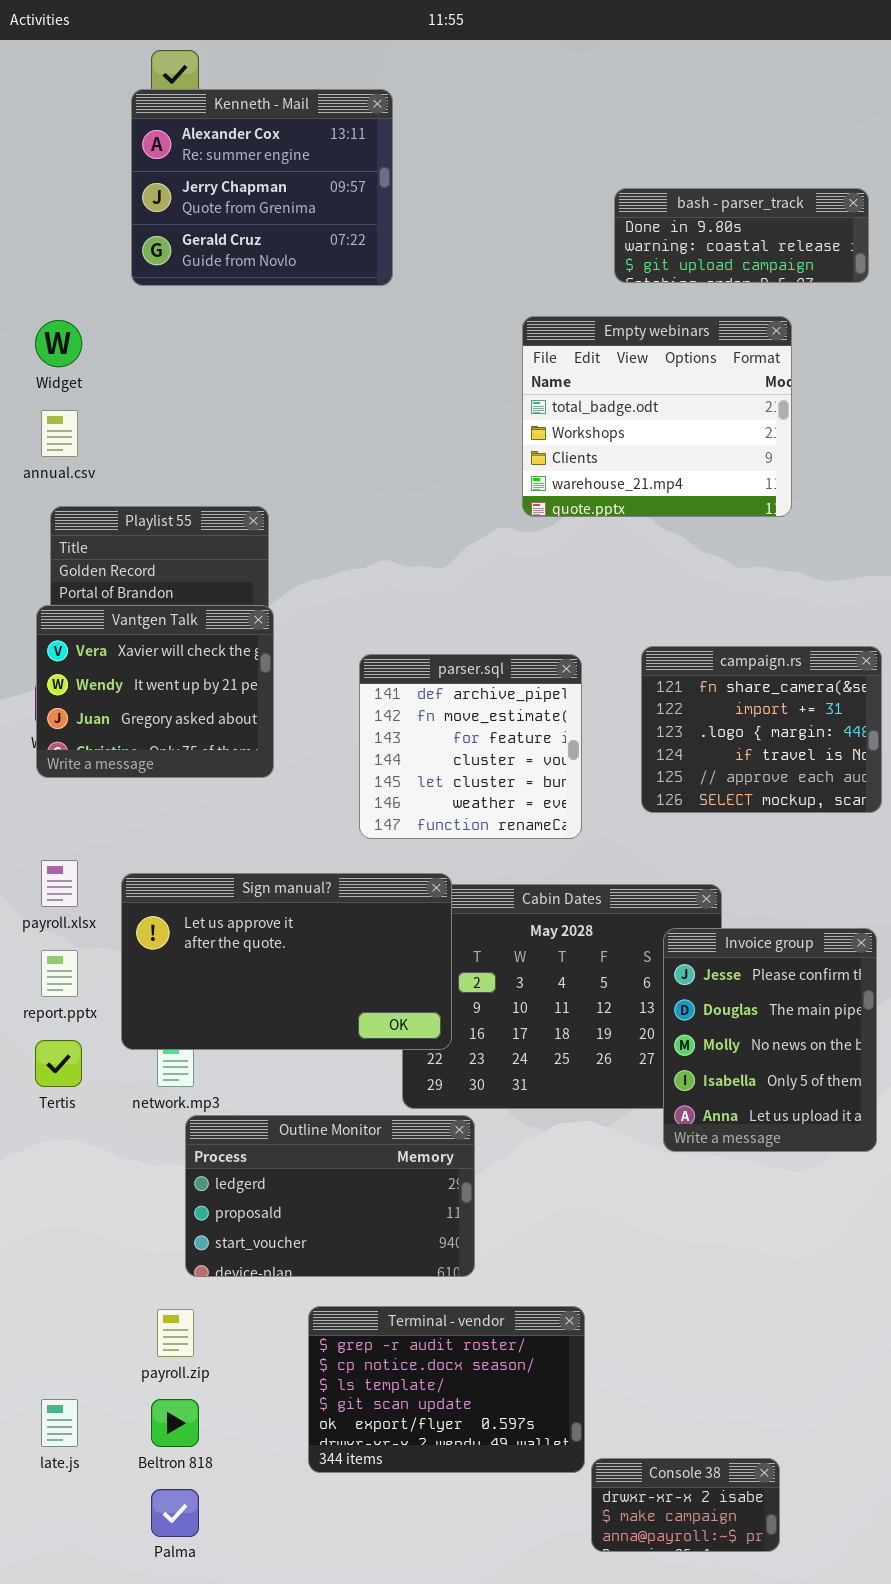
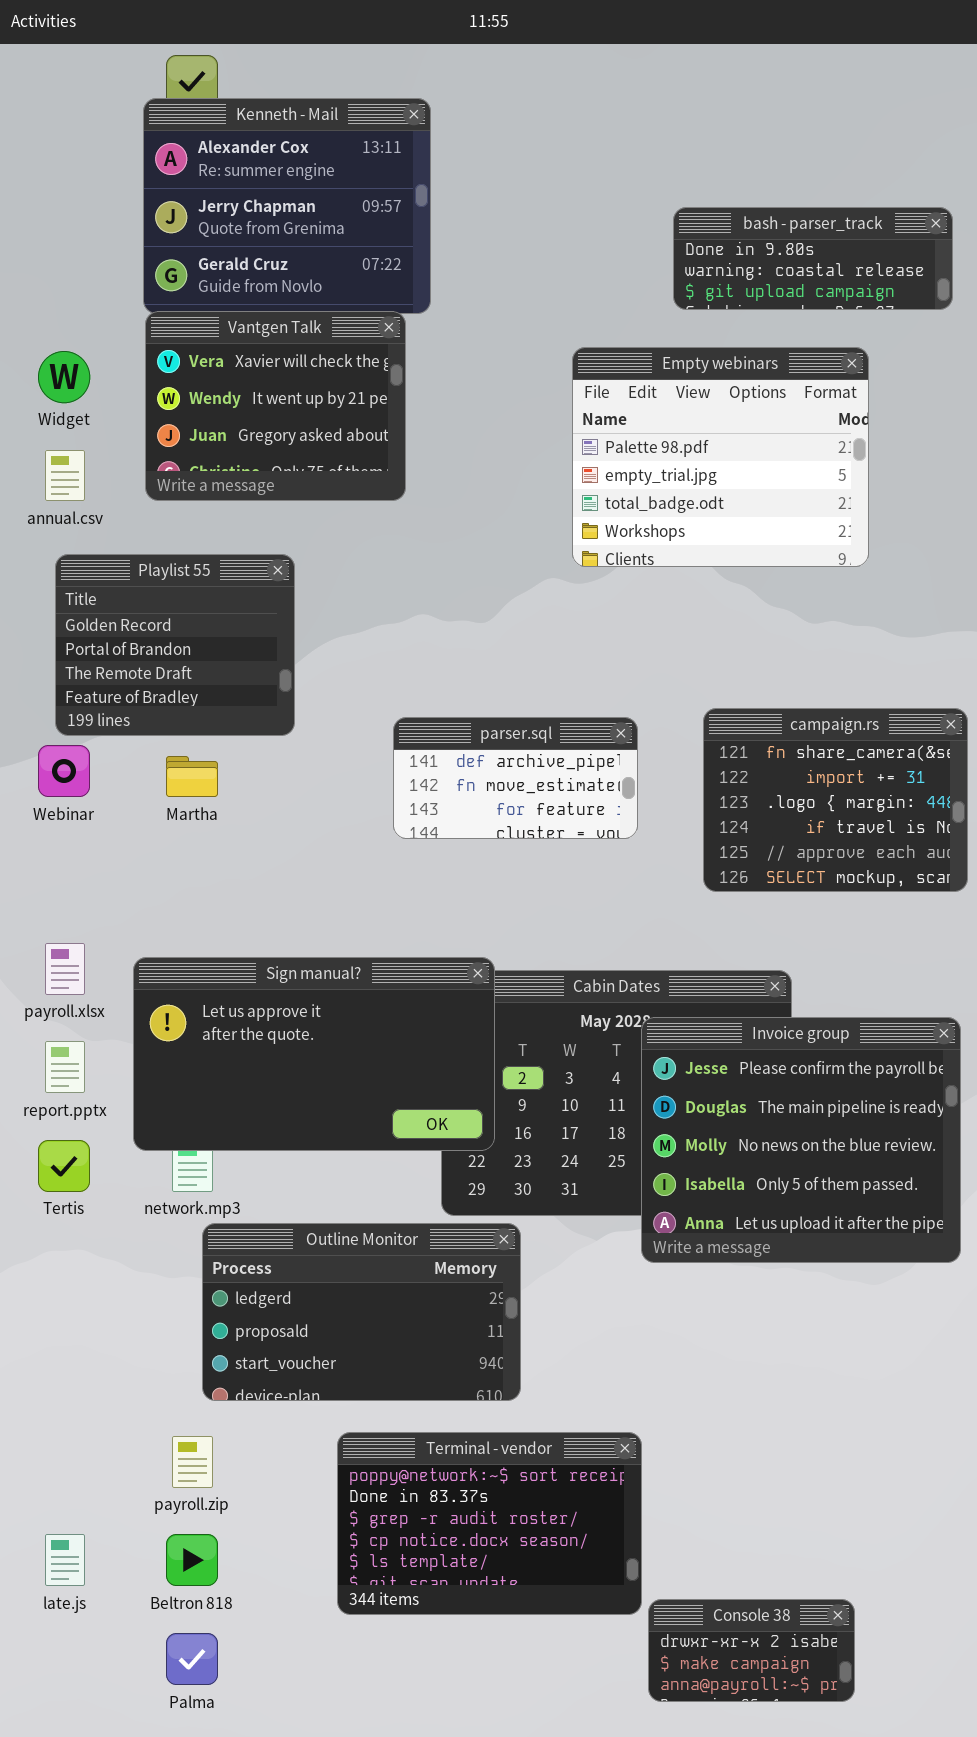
Empty webinars: [522,316,792,517] -> [572,347,869,567], scrolled up 2 rows
Vantgen Talk: [36,605,274,778] -> [145,311,406,501], moved
parser.sql: [359,654,582,839] -> [393,717,638,839], resized
Invoice group: [663,928,877,1152] -> [641,1017,961,1263], resized
Terminal - vendor: [308,1306,585,1473] -> [337,1432,642,1615], scrolled up 2 rows

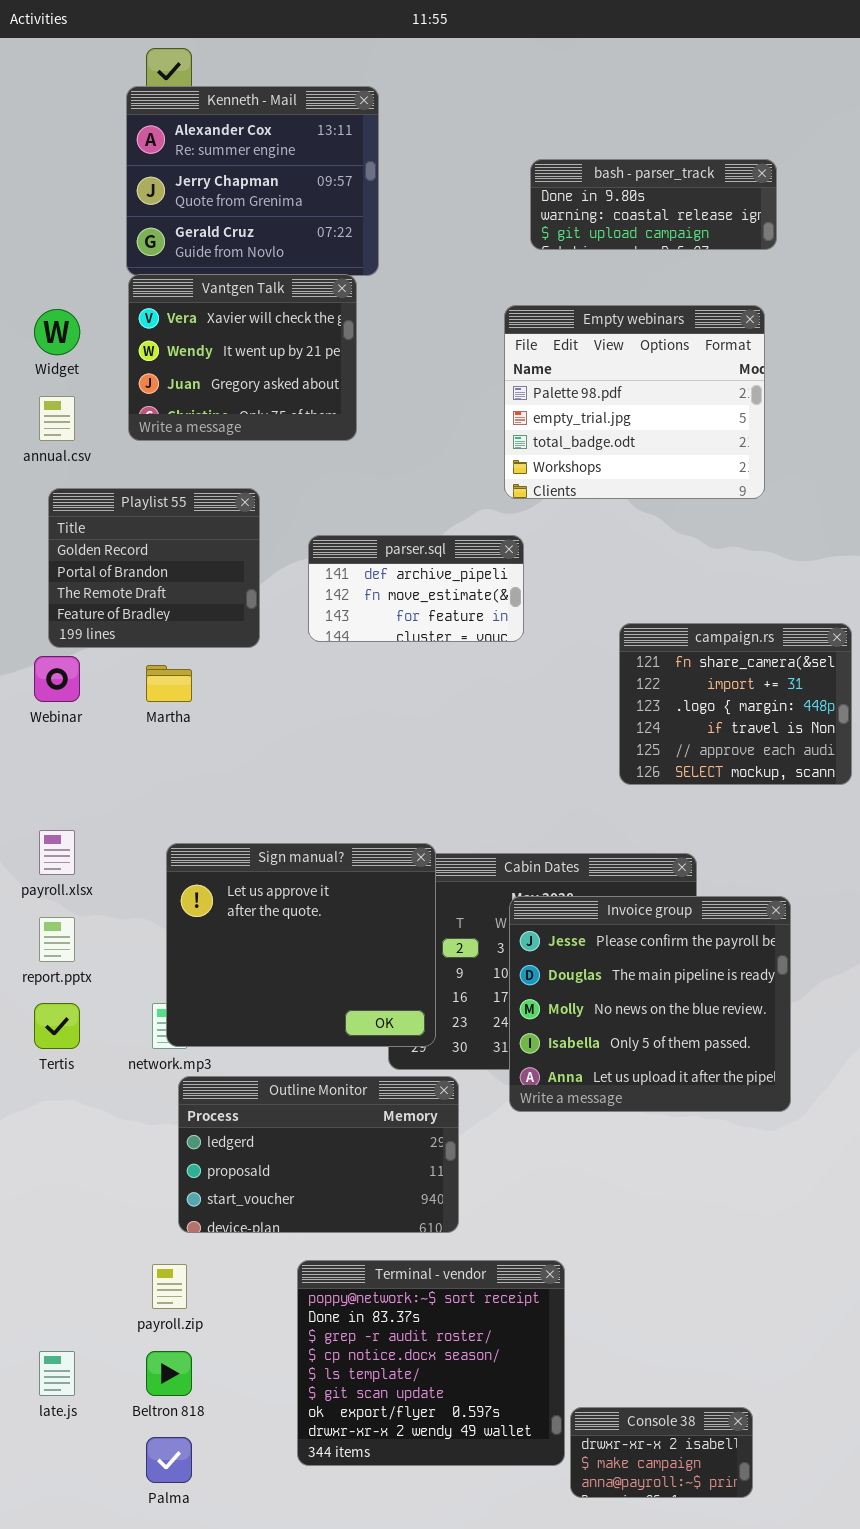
bash - parser_track: [673,207,953,310] -> [530,159,777,250], moved
parser.sql: [393,717,638,839] -> [308,535,524,642], moved
Sign manual?: [133,957,495,1151] -> [166,843,436,1047], resized
Invoice group: [641,1017,961,1263] -> [509,896,791,1112], moved
Terminal - vendor: [337,1432,642,1615] -> [297,1260,565,1466], resized

